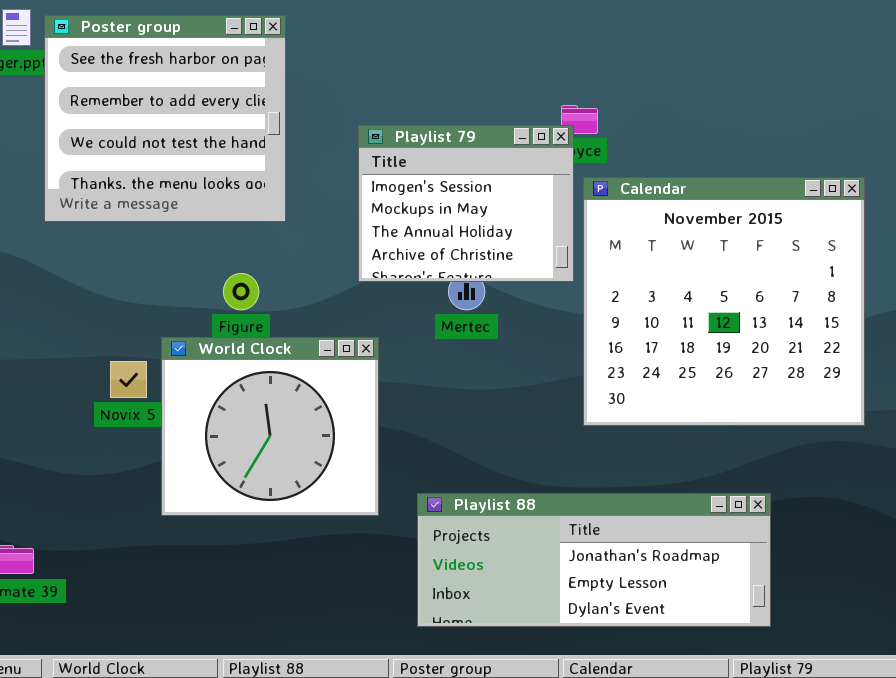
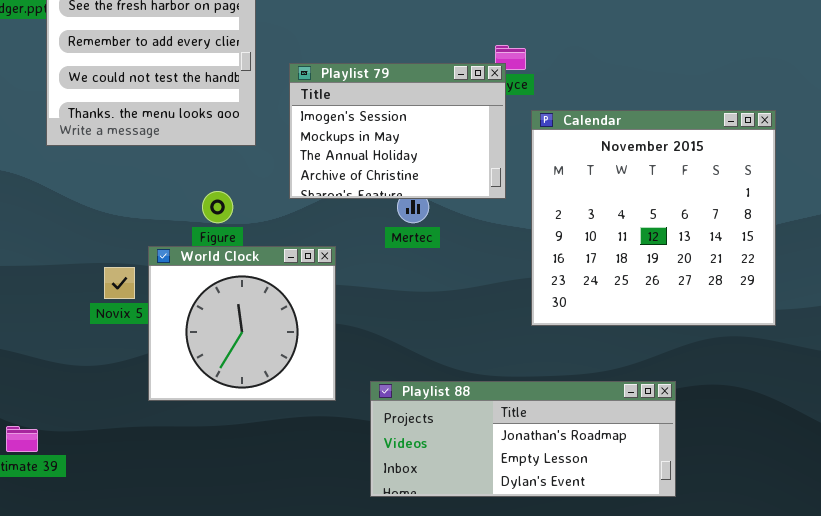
Playlist 79: [358,125,574,282] -> [289,63,506,199], resized
Calendar: [583,177,865,426] -> [531,110,776,326], moved

